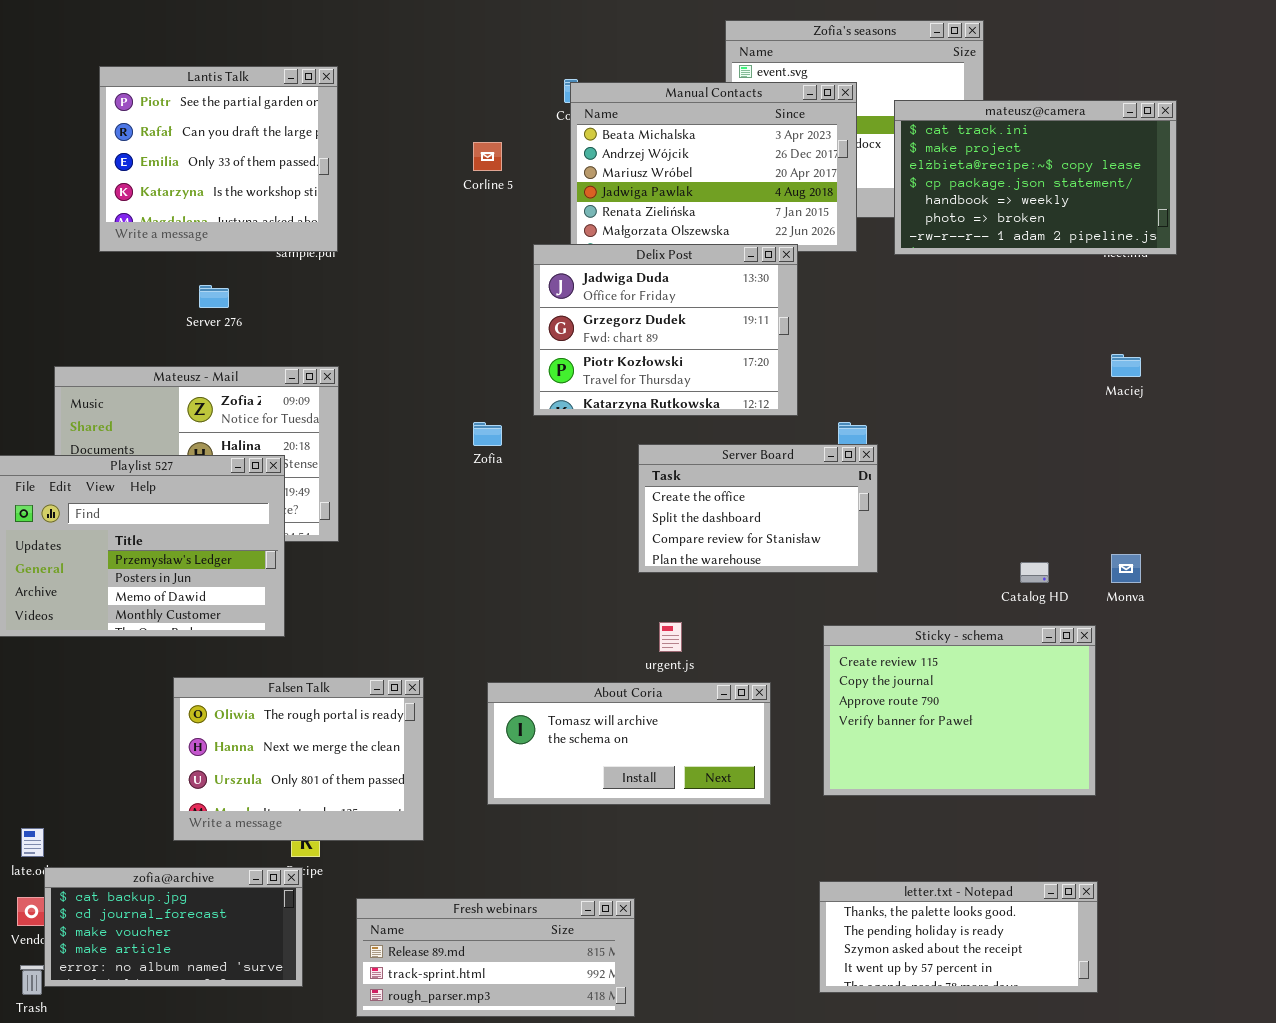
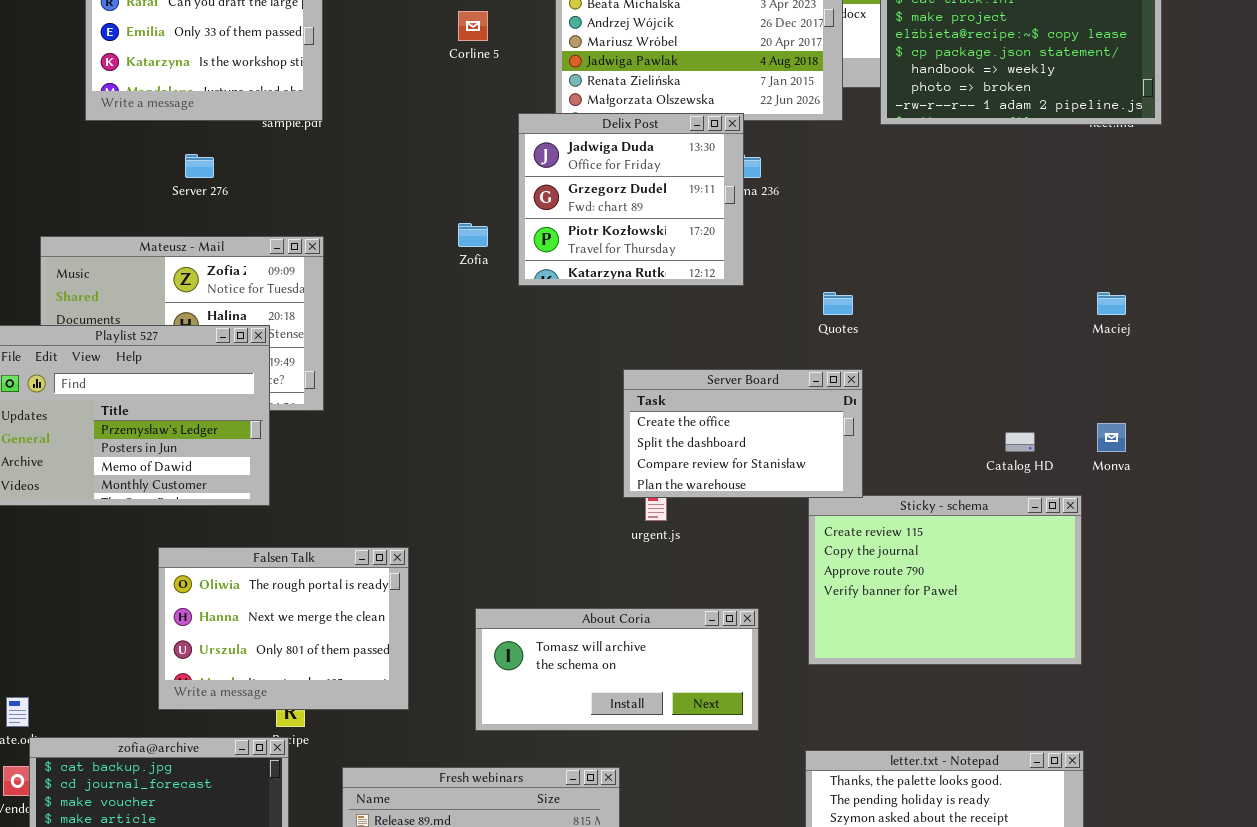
Delix Post: [533,244,798,416] -> [518,113,744,286], resized
Maciej: [1111,354,1141,377] -> [1097,292,1126,315], moved
Zofia: [473,422,502,446] -> [458,223,488,247], moved
Server Board: [638,444,878,573] -> [623,369,863,498], moved
About Coria: [487,682,771,805] -> [475,608,759,731], moved

